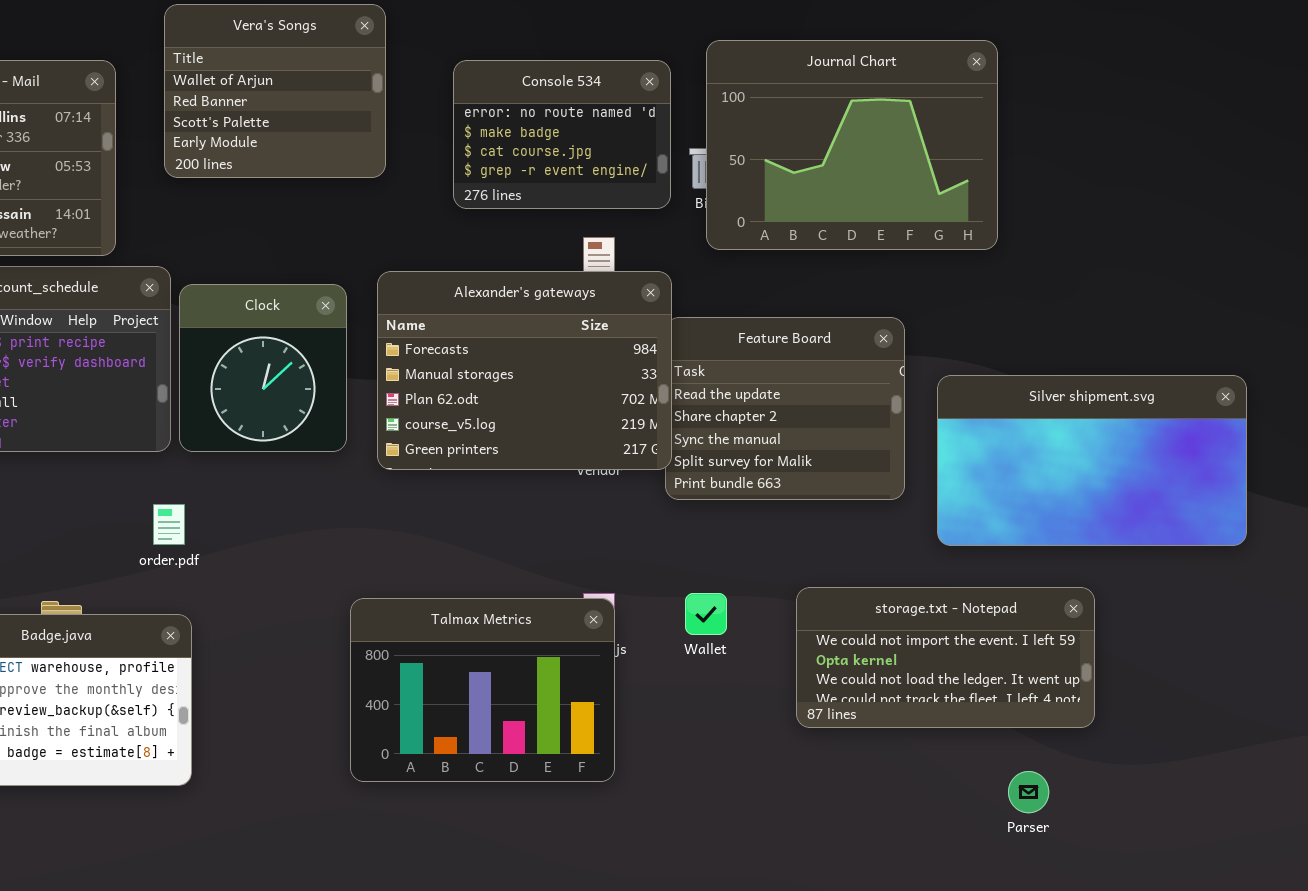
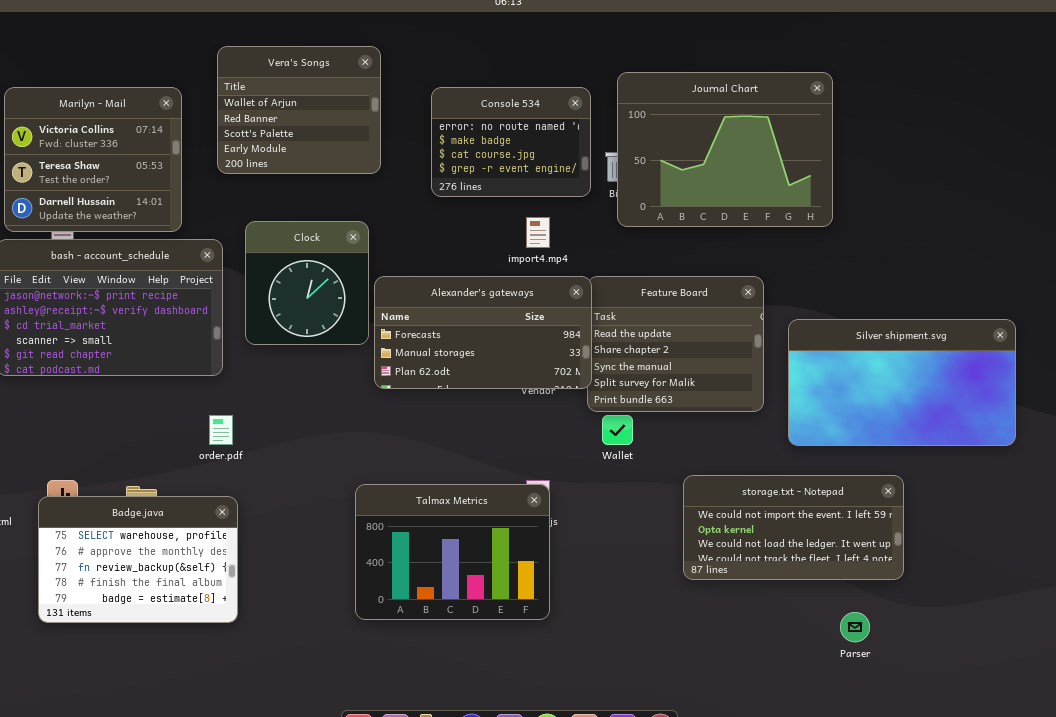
Alexander's gateways: [377,271,672,470] -> [374,276,592,389], resized
Clock: [179,284,347,452] -> [245,221,369,345], moved
Wallet: [685,593,727,635] -> [602,415,633,445], moved

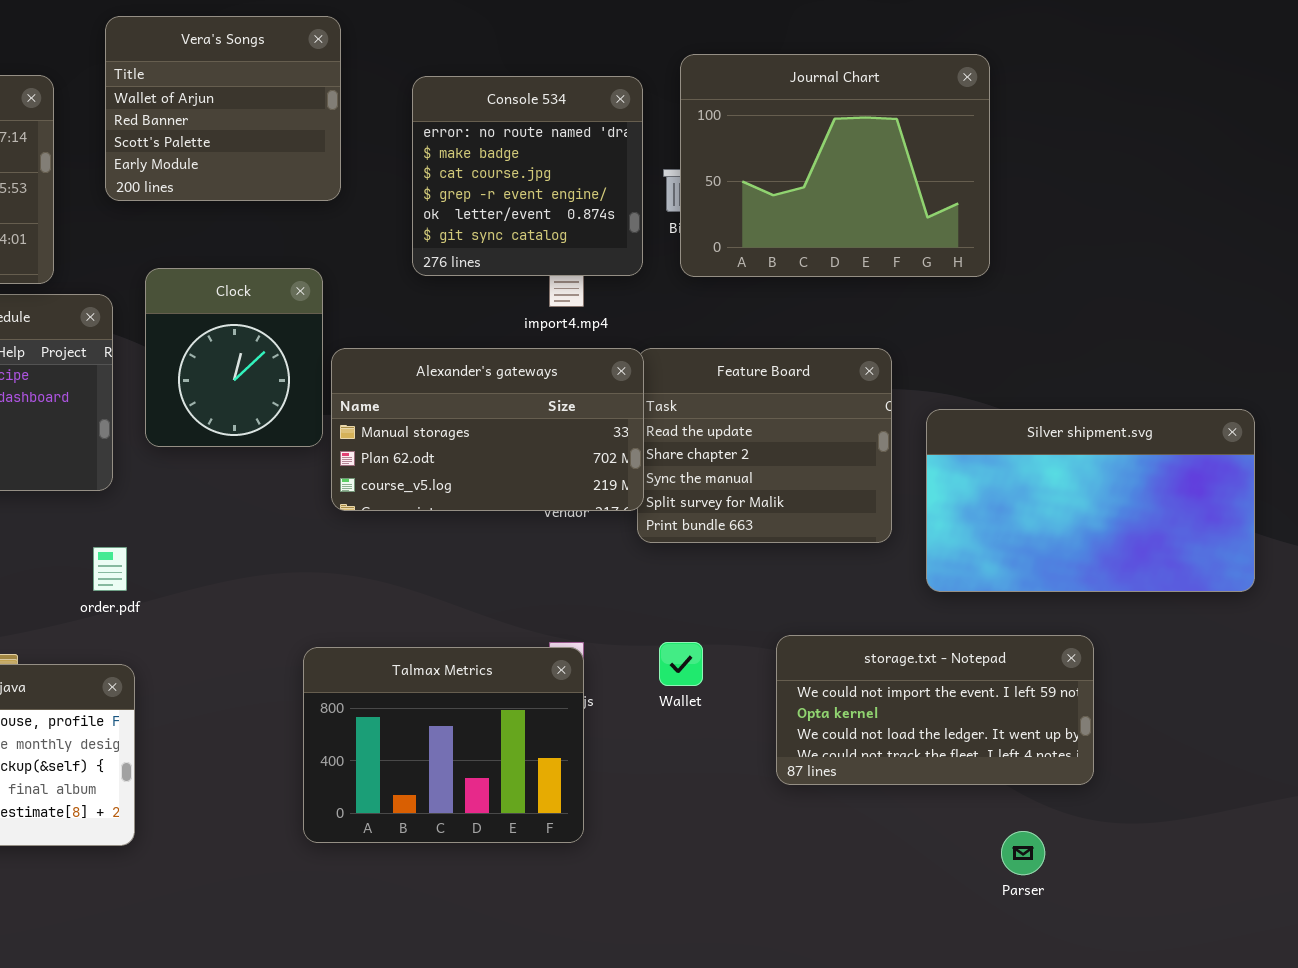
Console 534: [431,87,591,197] -> [412,76,643,276], resized
Alexander's gateways: [374,276,592,389] -> [331,348,644,511], scrolled down 1 row
Wallet: [602,415,633,445] -> [659,642,703,686], moved

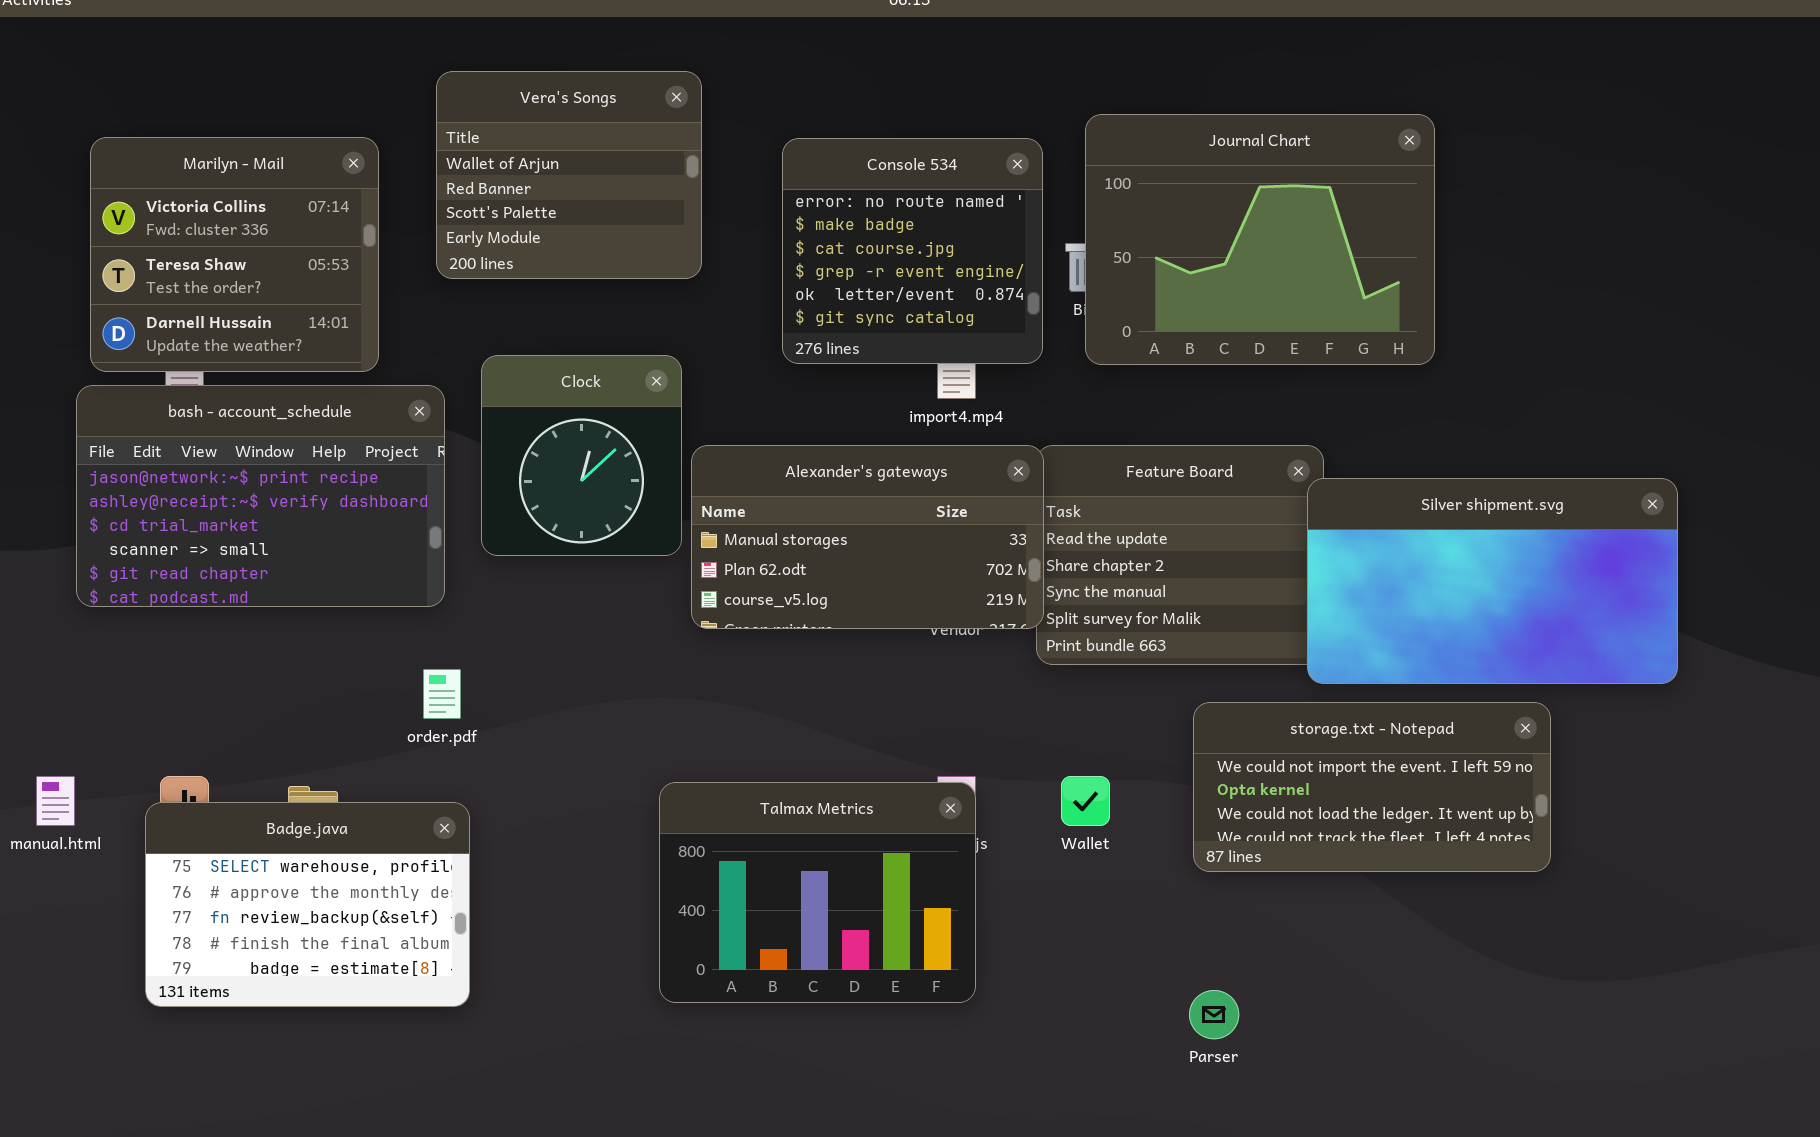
Silver shipment.svg: [926,409,1255,592] -> [1307,478,1678,684], moved
storage.txt - Notepad: [776,635,1094,785] -> [1193,702,1551,872], moved
Parser: [1001,831,1045,875] -> [1189,990,1239,1039], moved

